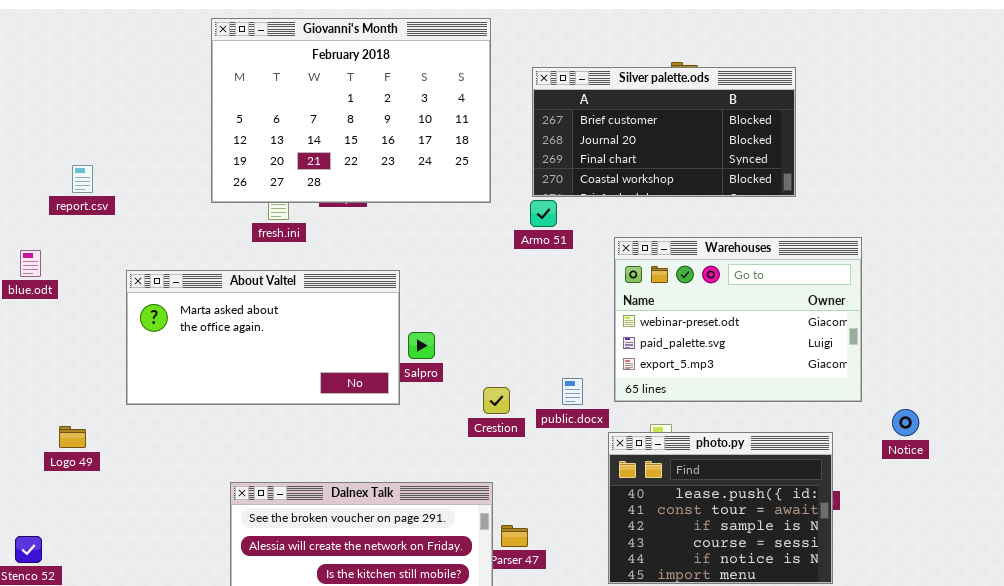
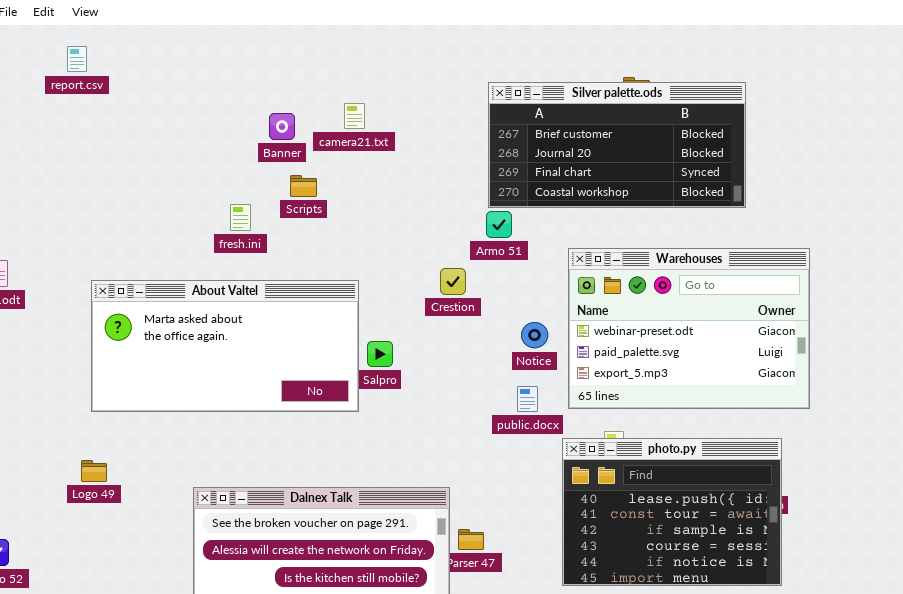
Giovanni's Month: [211,18,491,203] -> none, closed
report.csv: [72,165,93,193] -> [67,46,87,72], moved
Crestion: [483,387,510,414] -> [440,268,466,295], moved
Notice: [892,409,919,436] -> [521,322,548,348], moved
Logo 49: [59,426,86,448] -> [81,460,107,482], moved

